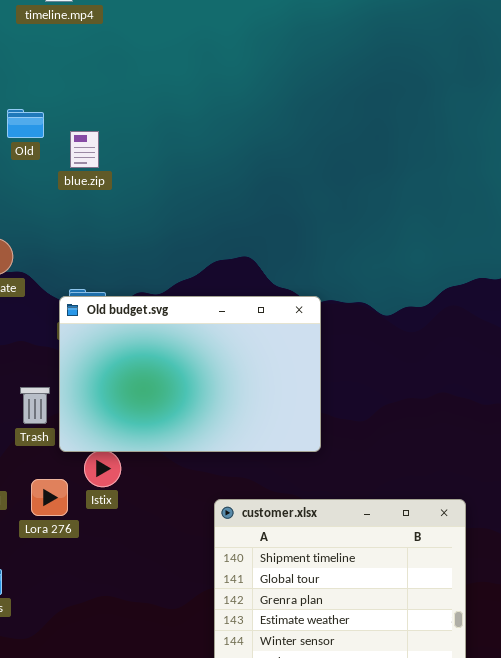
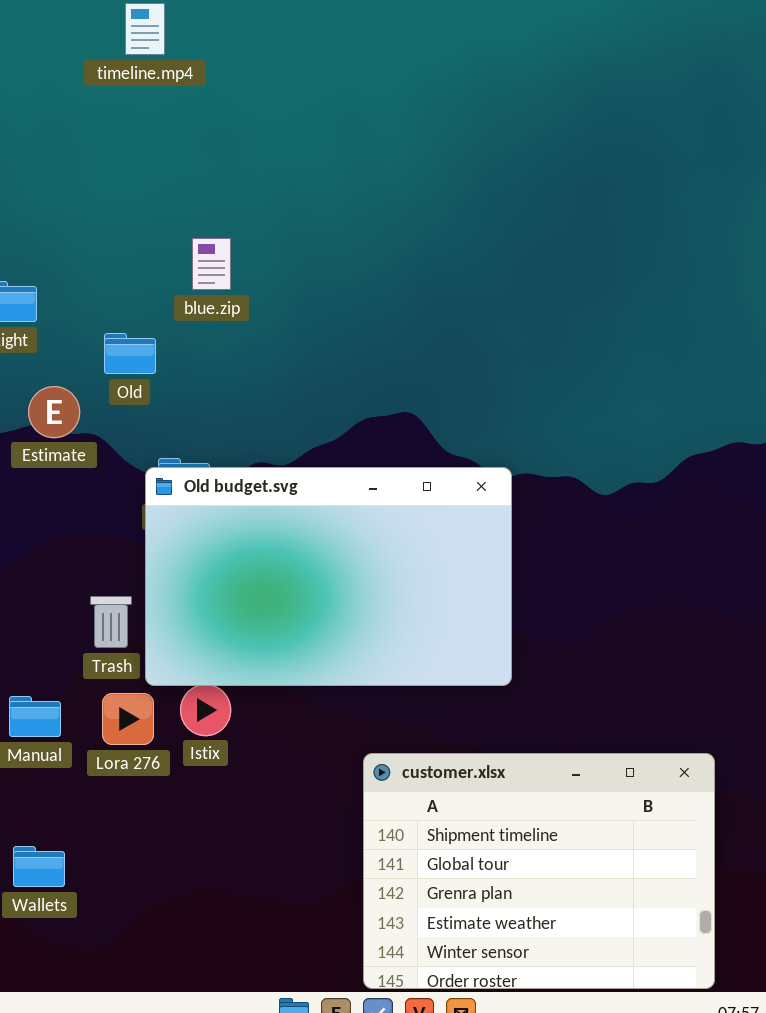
Old: [7,109,44,138] -> [104,333,156,374], moved
blue.zip: [70,131,99,168] -> [192,238,231,290], moved
Lora 276: [31,479,68,516] -> [102,693,154,745], moved

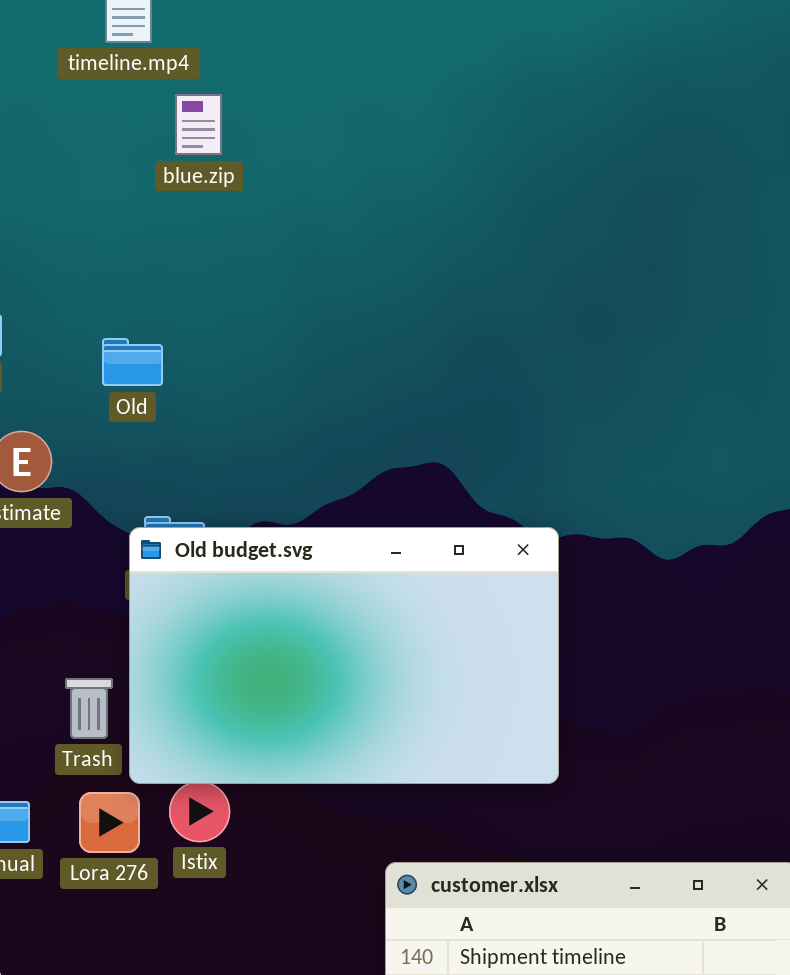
blue.zip: [192,238,231,290] -> [175,94,222,155], moved
Old: [104,333,156,374] -> [102,338,163,386], moved

